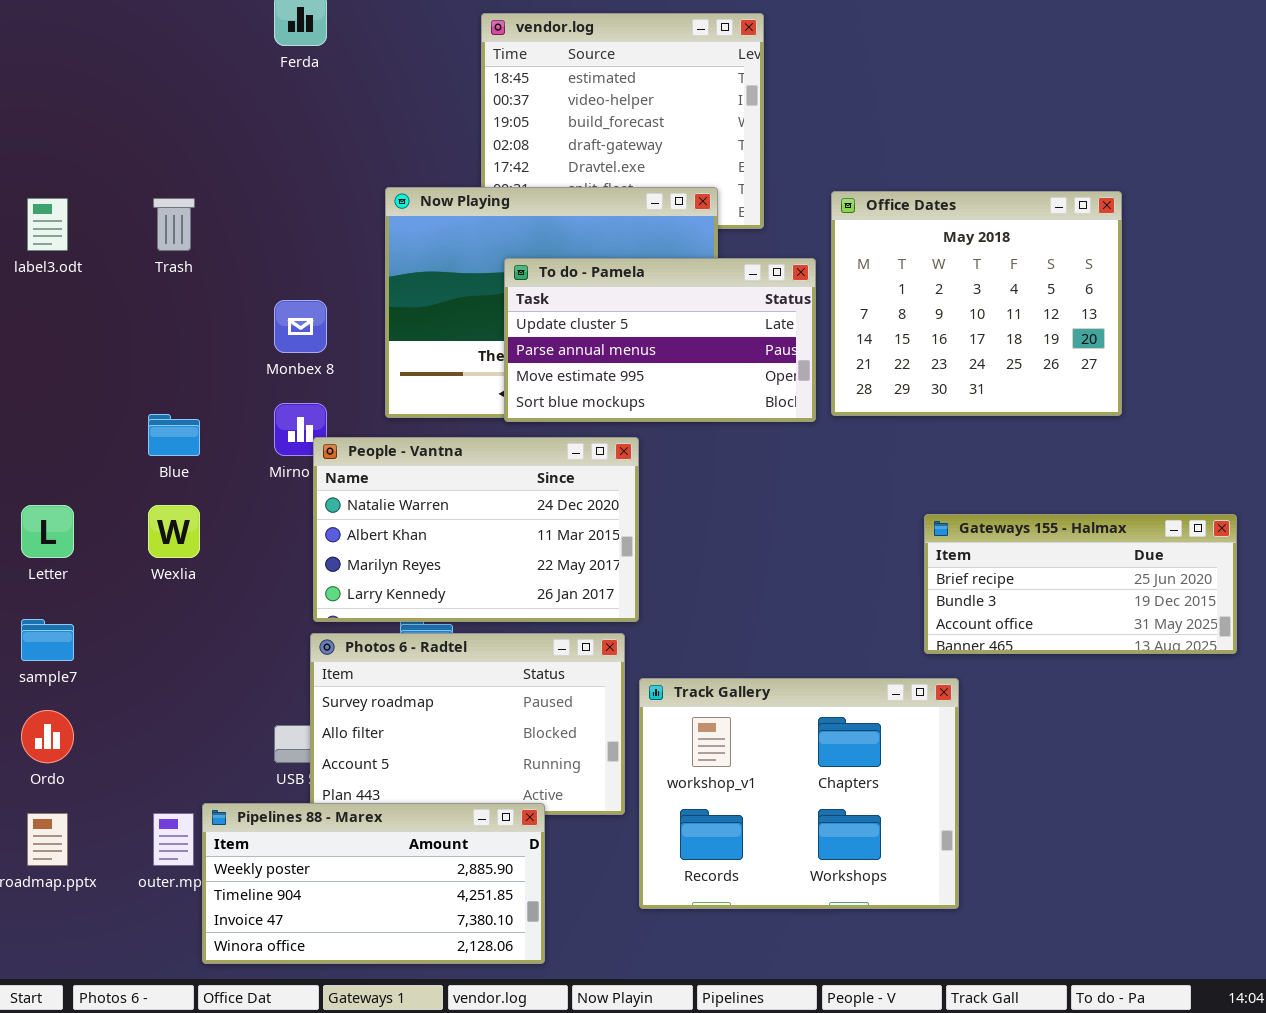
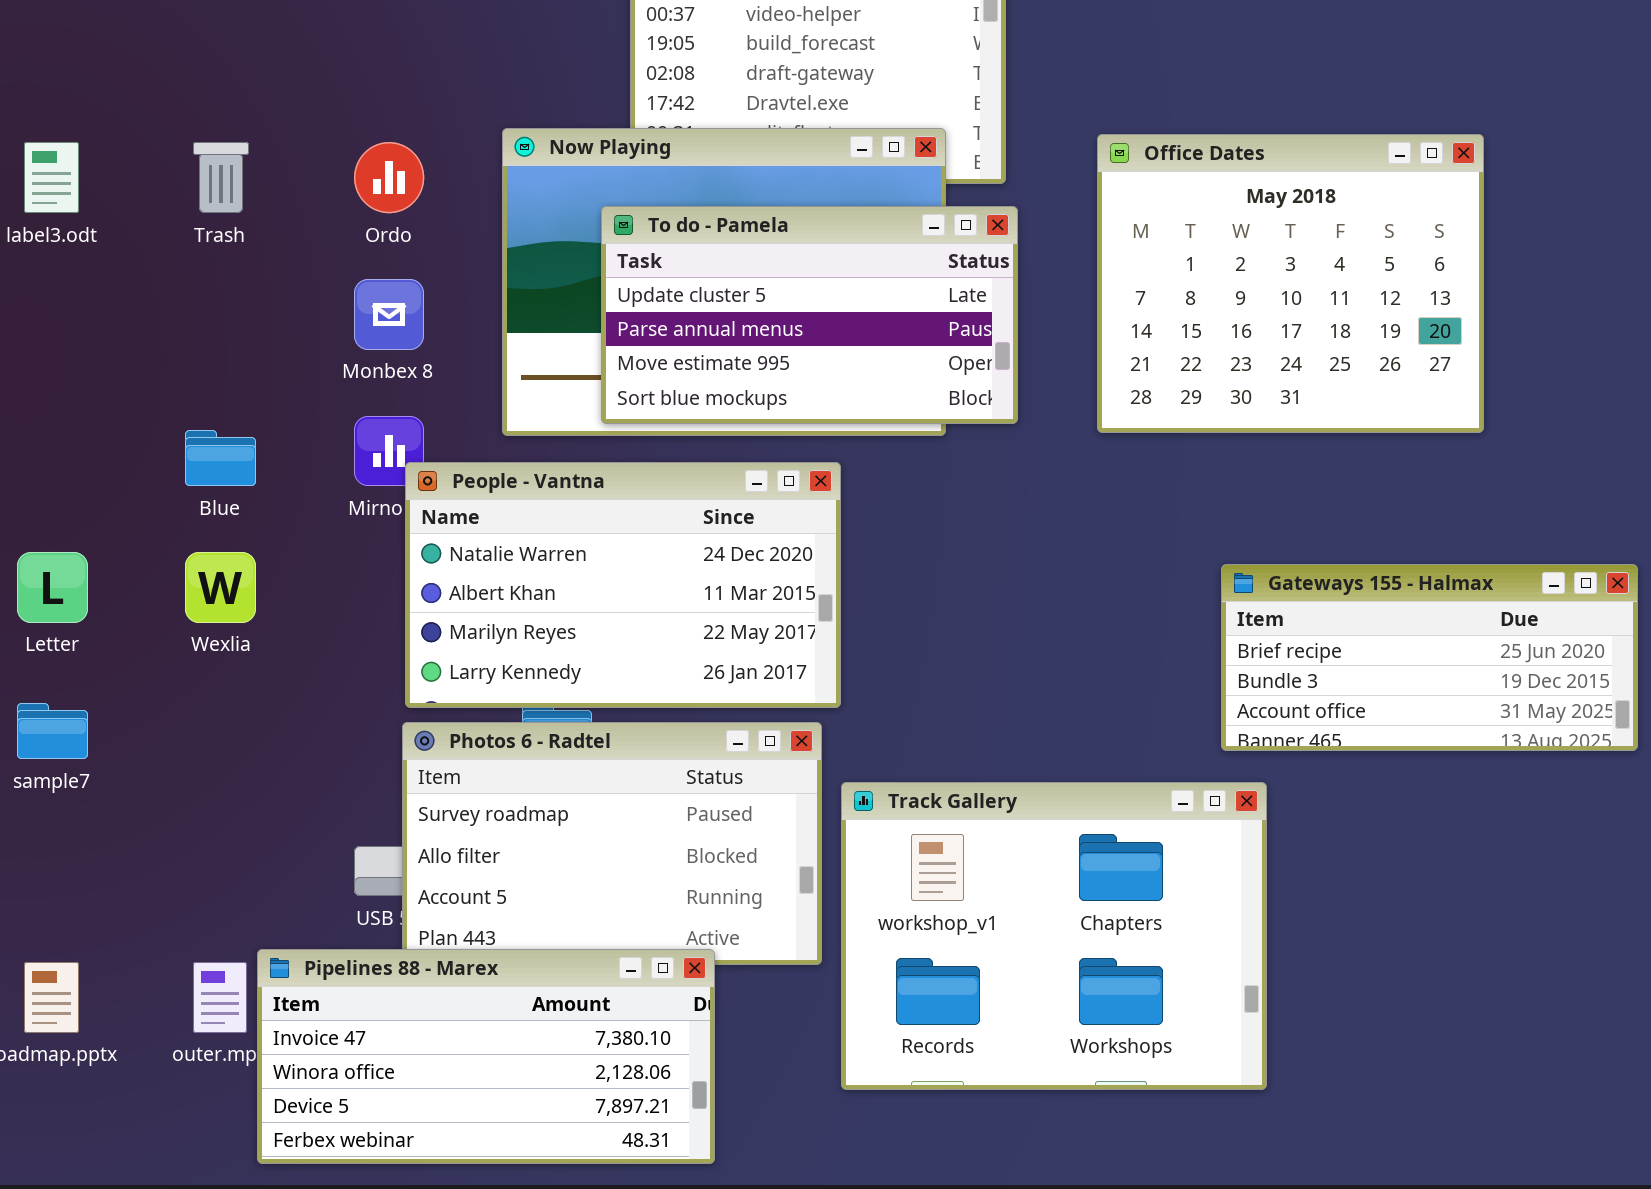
To do - Pamela: [504,258,816,422] -> [601,206,1018,424], moved
Ordo: [21,710,74,763] -> [354,142,424,213], moved
Pipelines 88 - Marex: [202,803,545,964] -> [257,949,715,1164], scrolled down 2 rows

